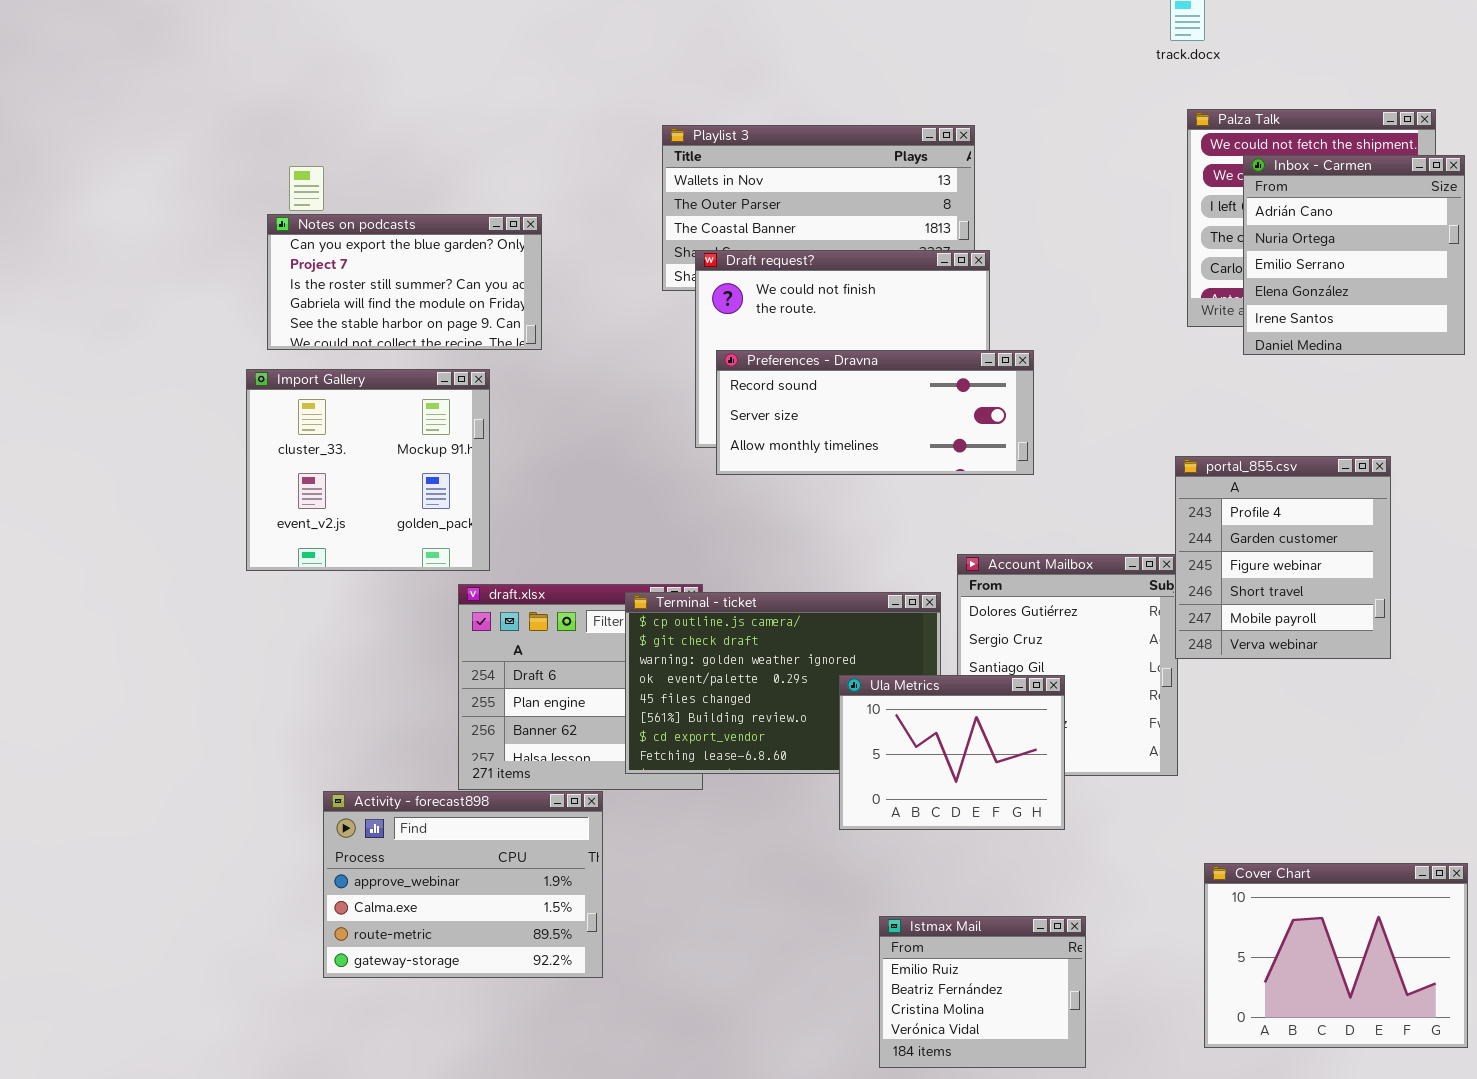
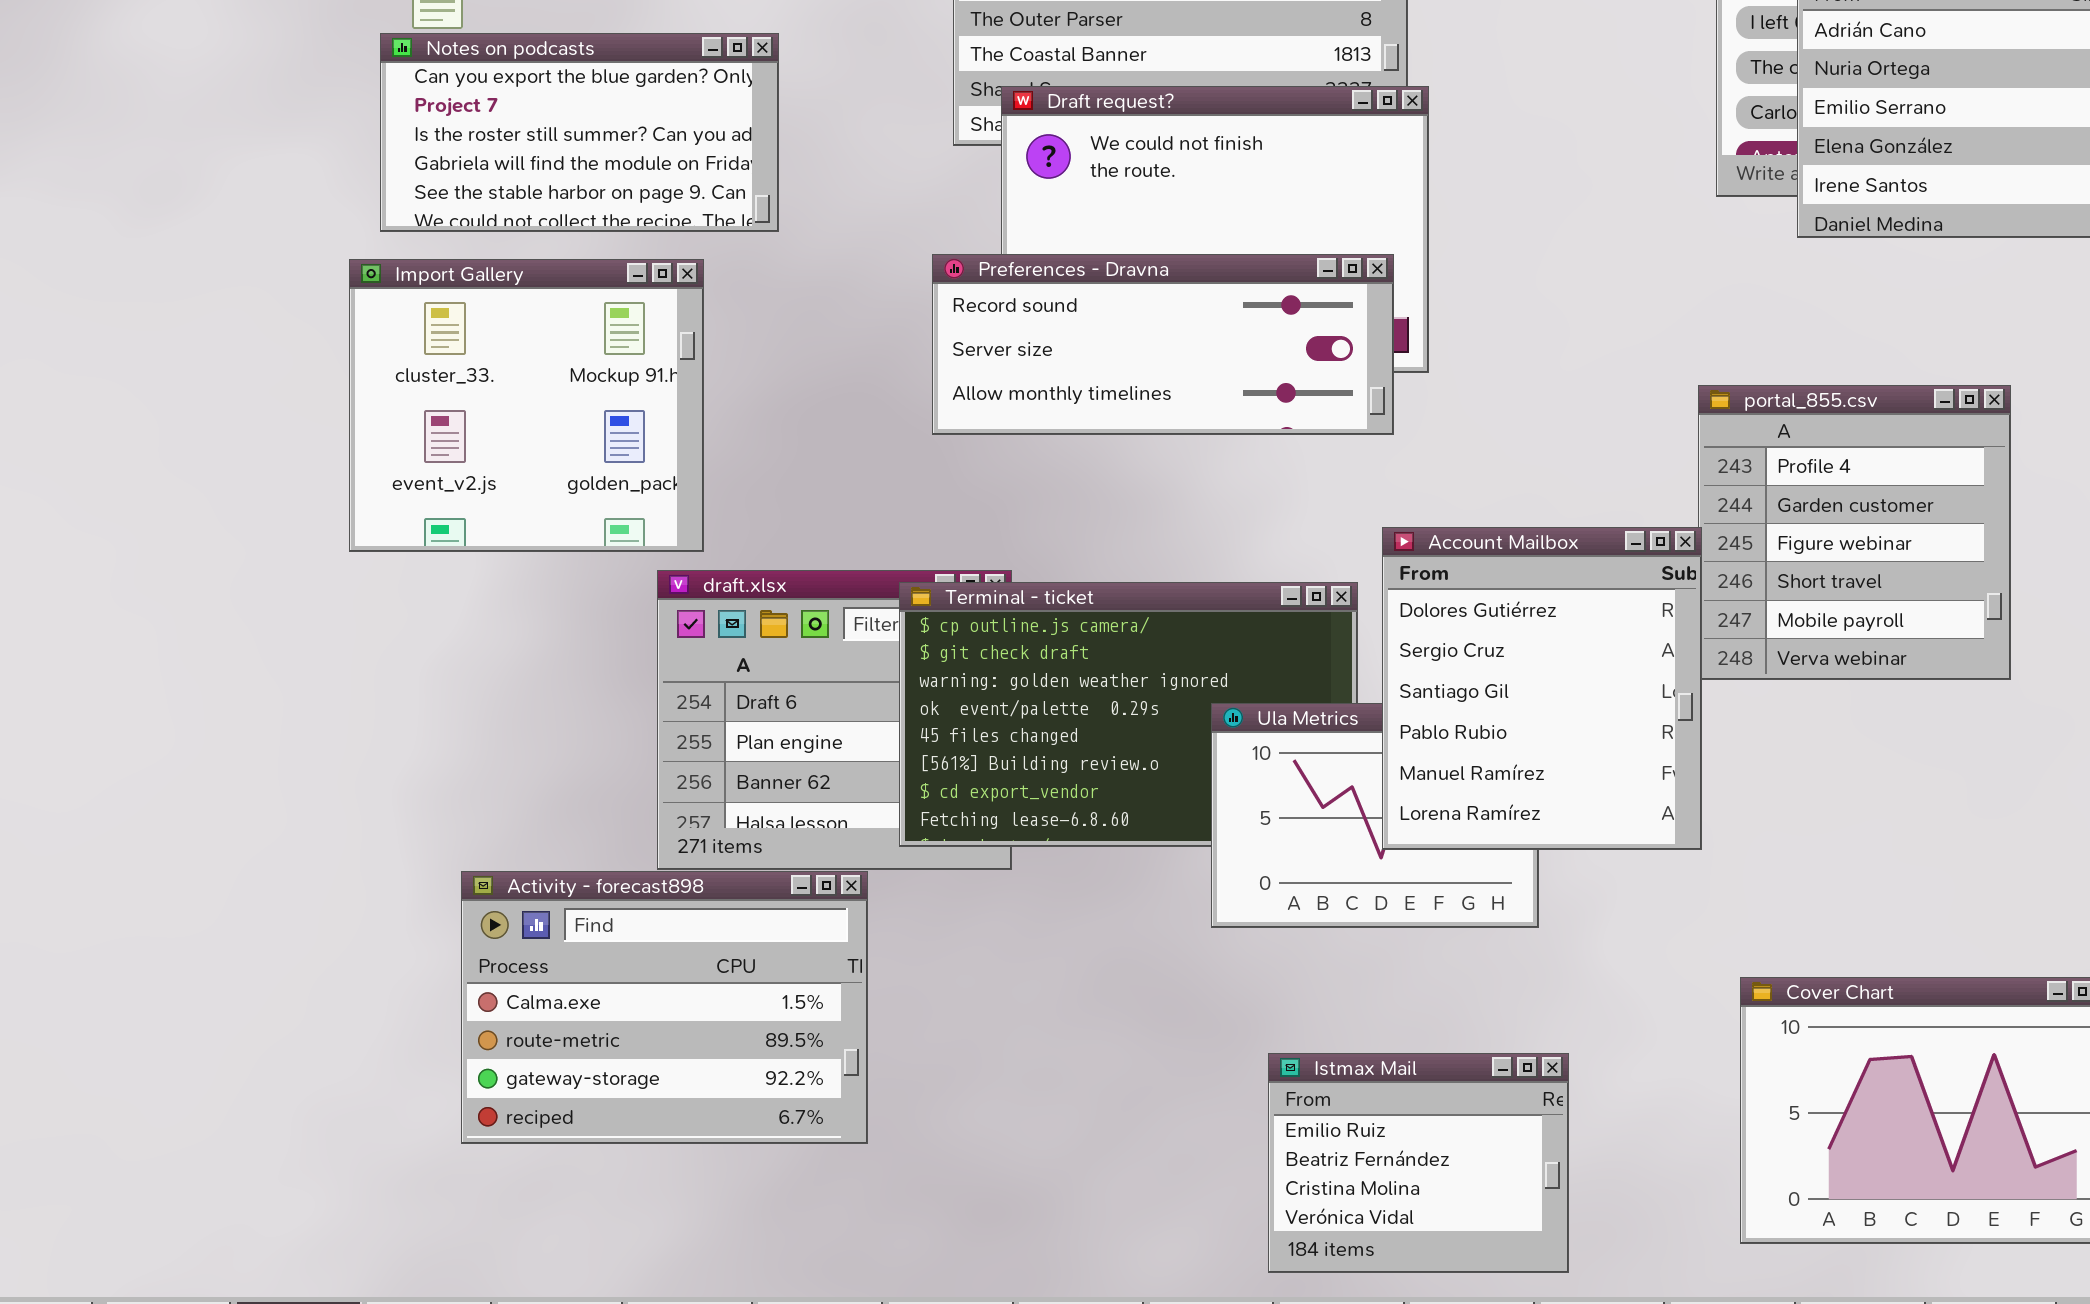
Preferences - Dravna: [716,350,1034,475] -> [932,254,1394,435], moved
Account Mailbox: [957,554,1178,776] -> [1382,527,1702,850], raised
Activity - forecast898: [323,791,603,978] -> [461,871,868,1144], scrolled down 1 row

